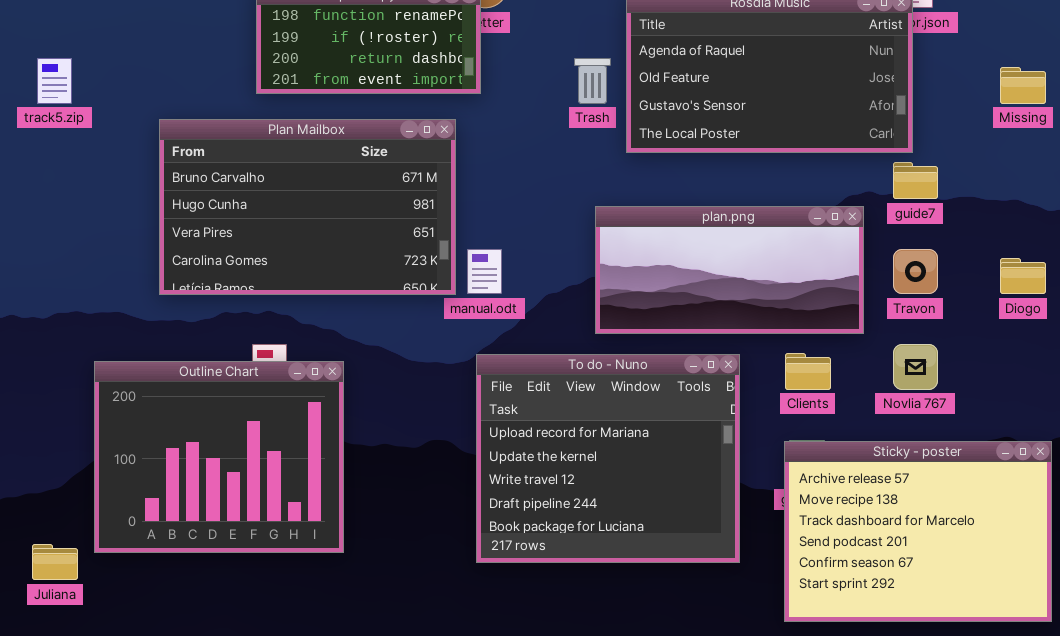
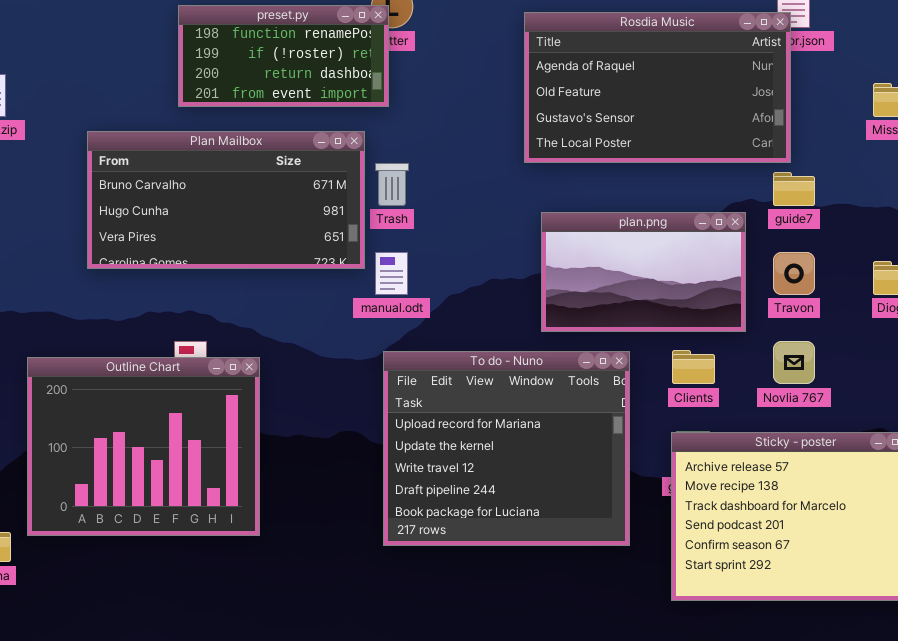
Trash: [574,58,611,104] -> [375,163,409,206], moved
Plan Mailbox: [159,119,456,295] -> [87,131,365,269], resized
plan.png: [595,206,864,334] -> [541,212,746,332], resized

